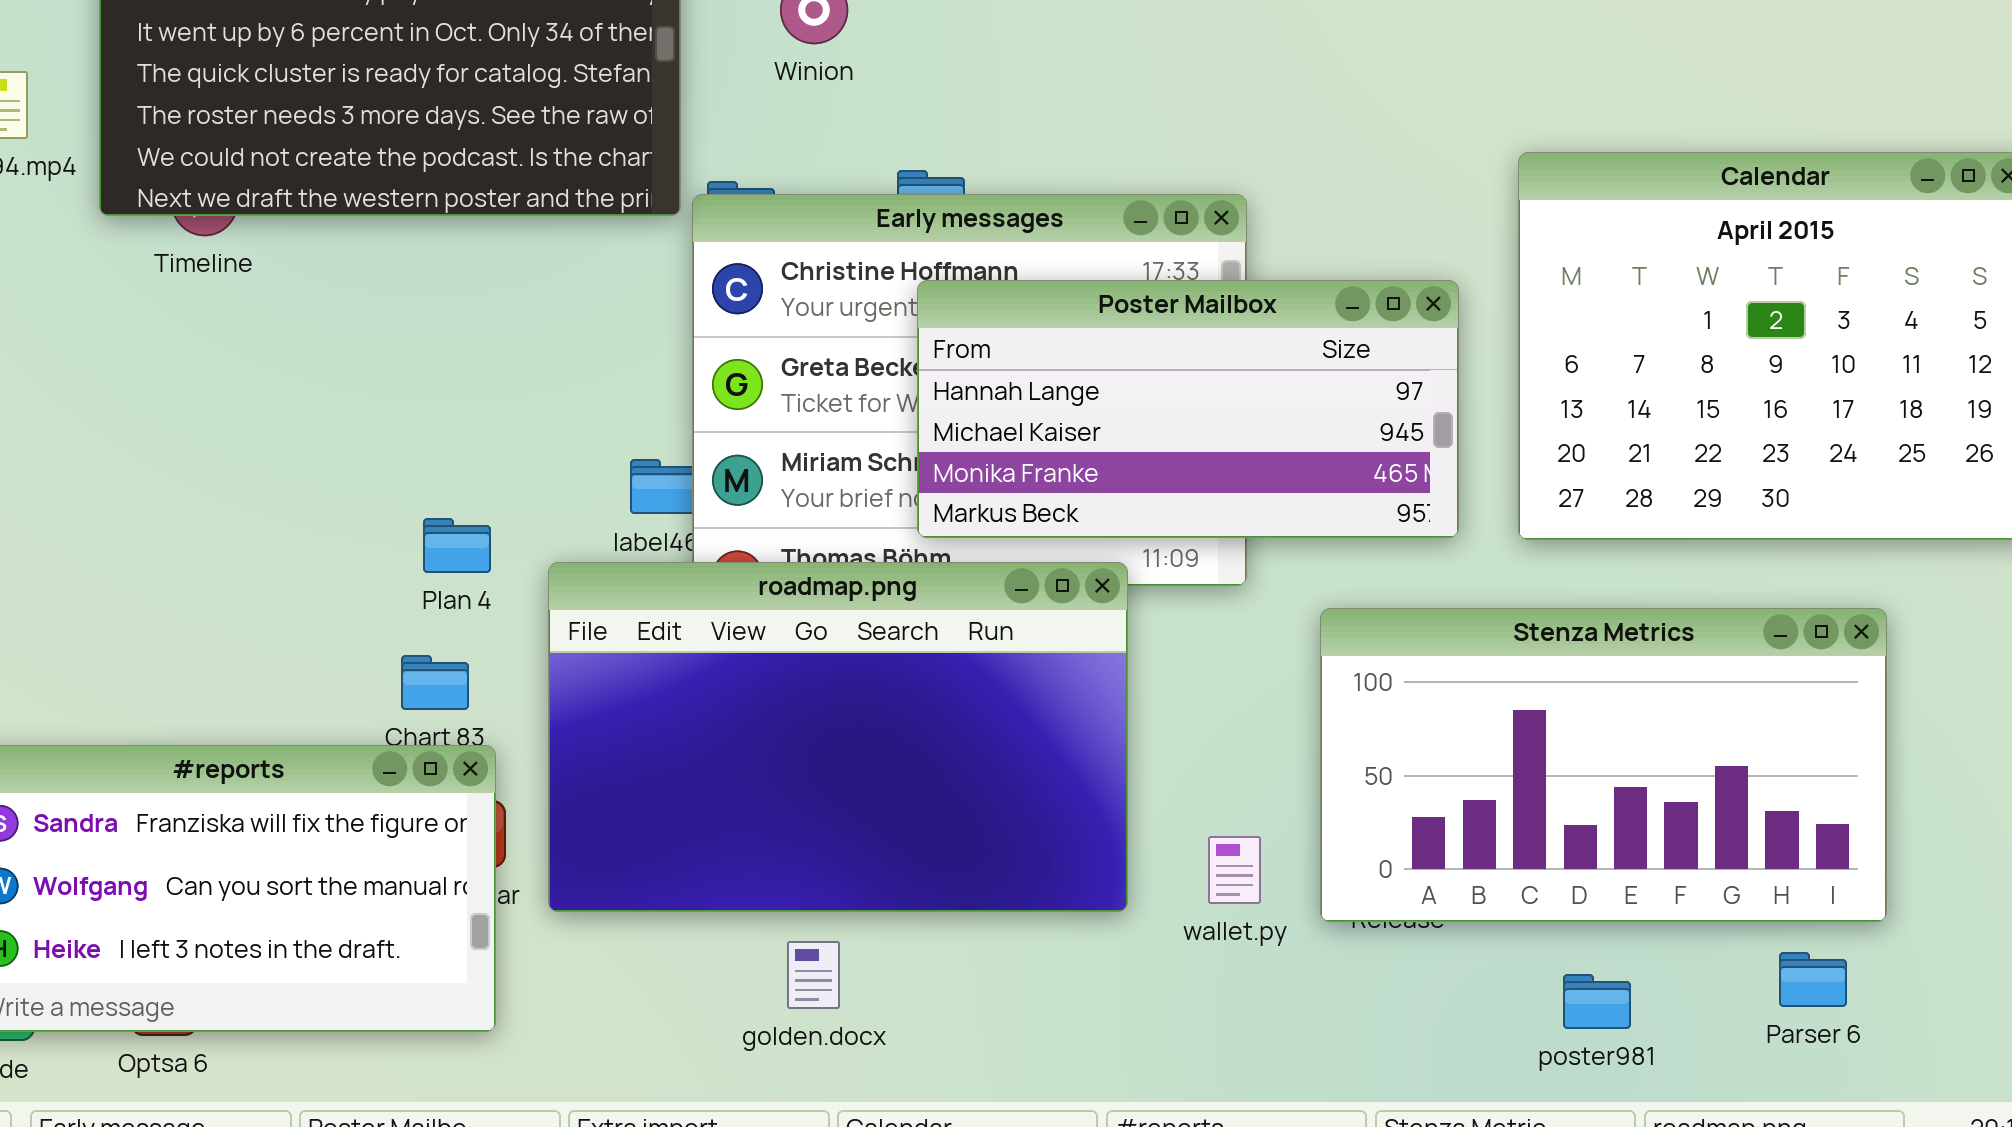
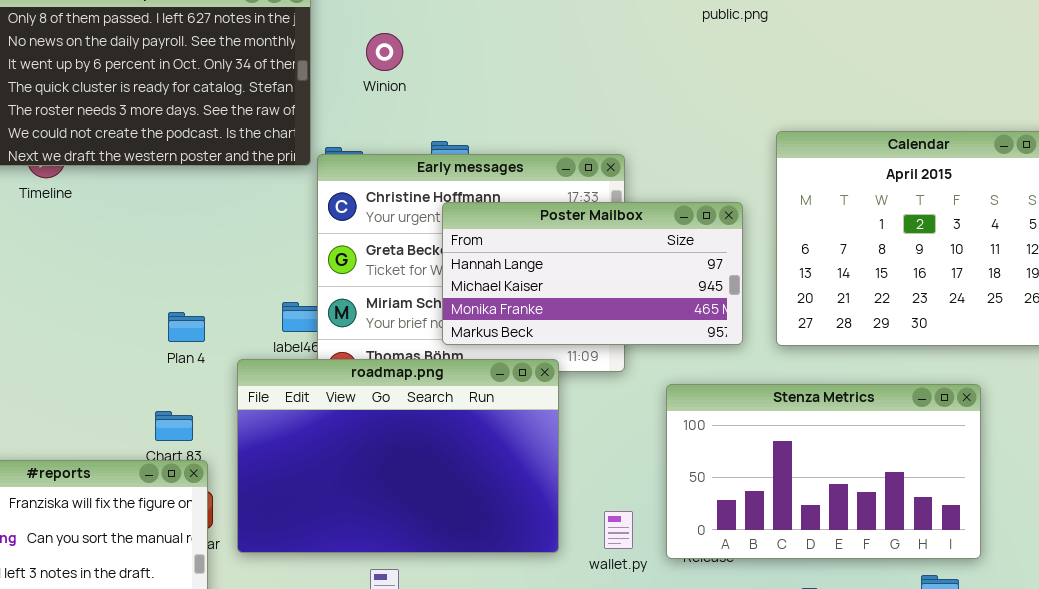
Plan 4: [423,518,491,573] -> [168,312,205,342], moved

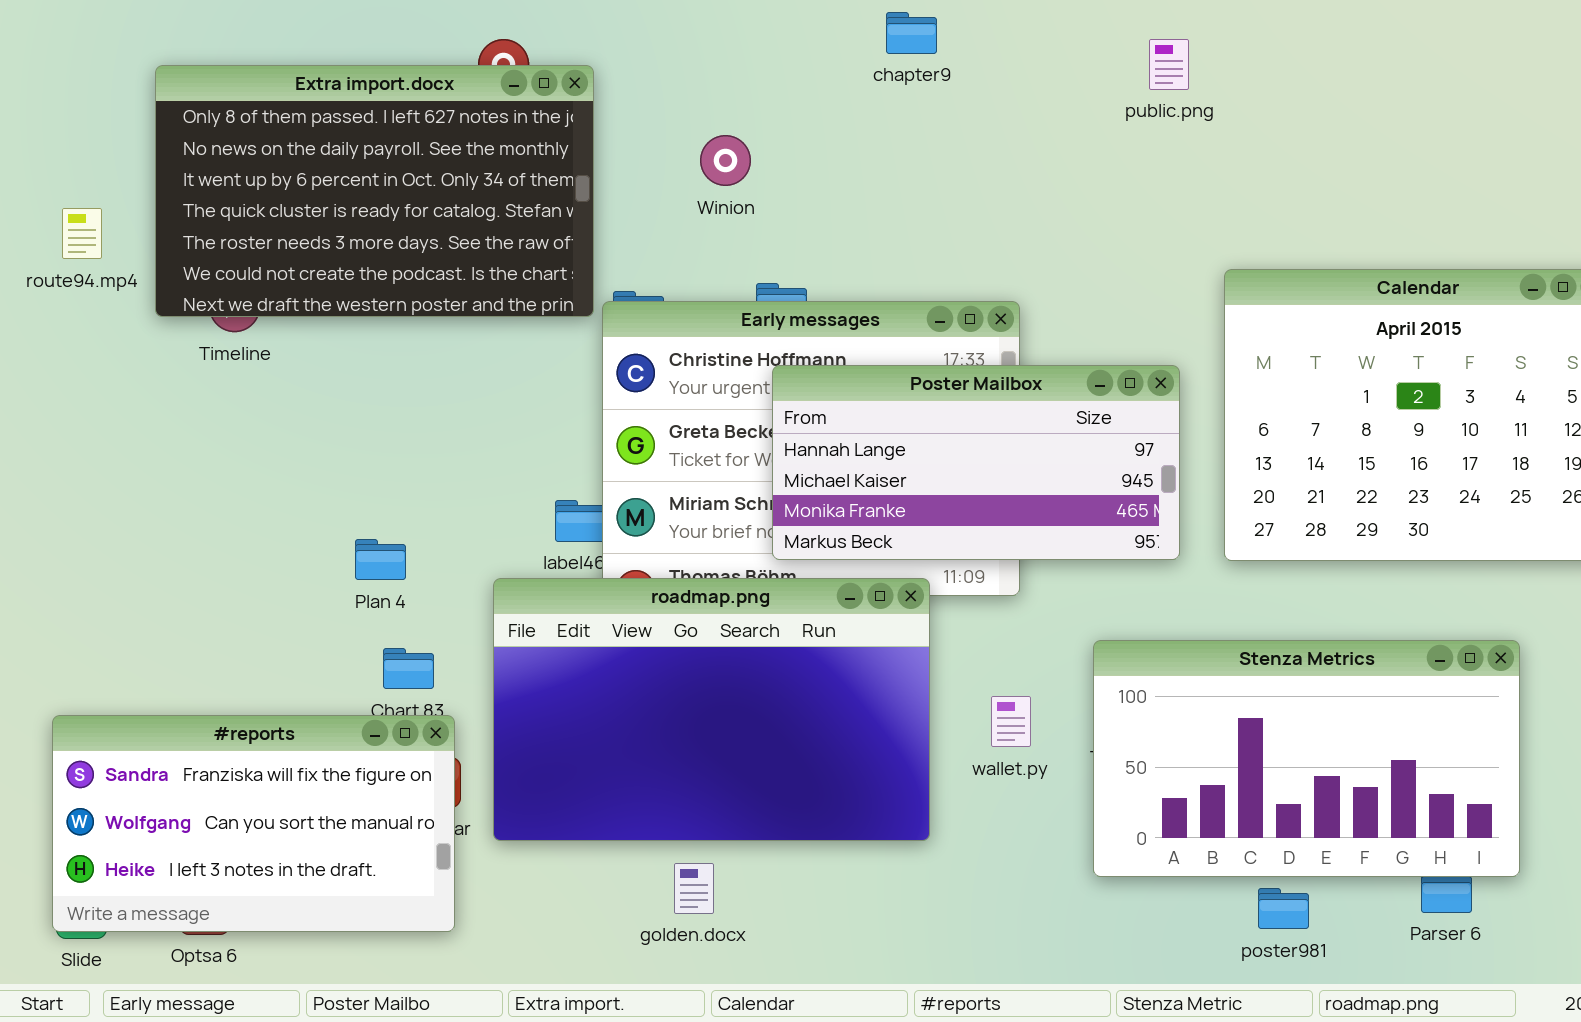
Winion: [366,33,403,71] -> [700,135,751,186], moved
Plan 4: [168,312,205,342] -> [355,539,406,580], moved
Stenza Metrics: [666,384,981,559] -> [1093,640,1520,877], moved
wallet.py: [604,511,633,549] -> [991,696,1031,747], moved

